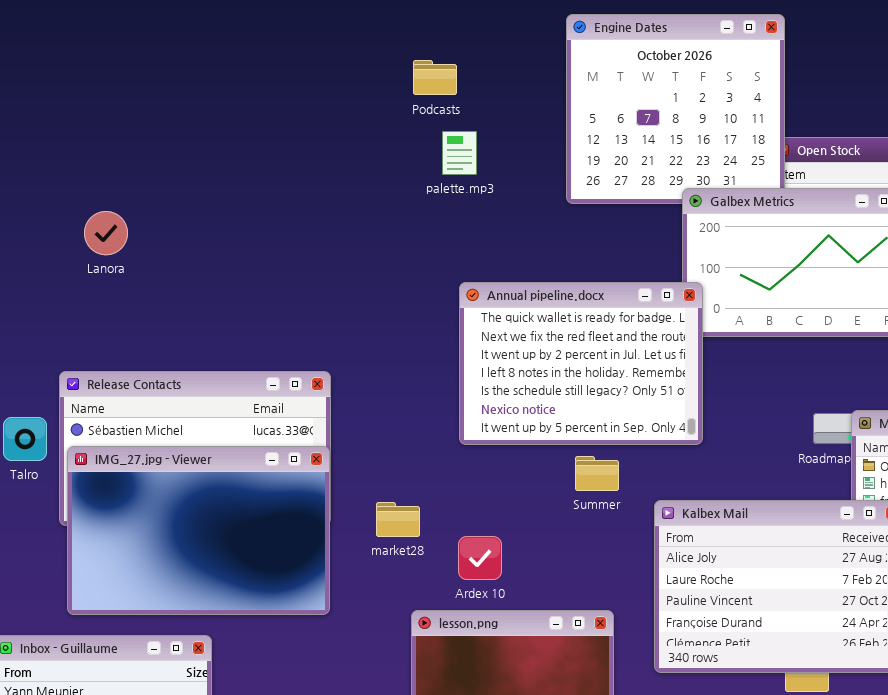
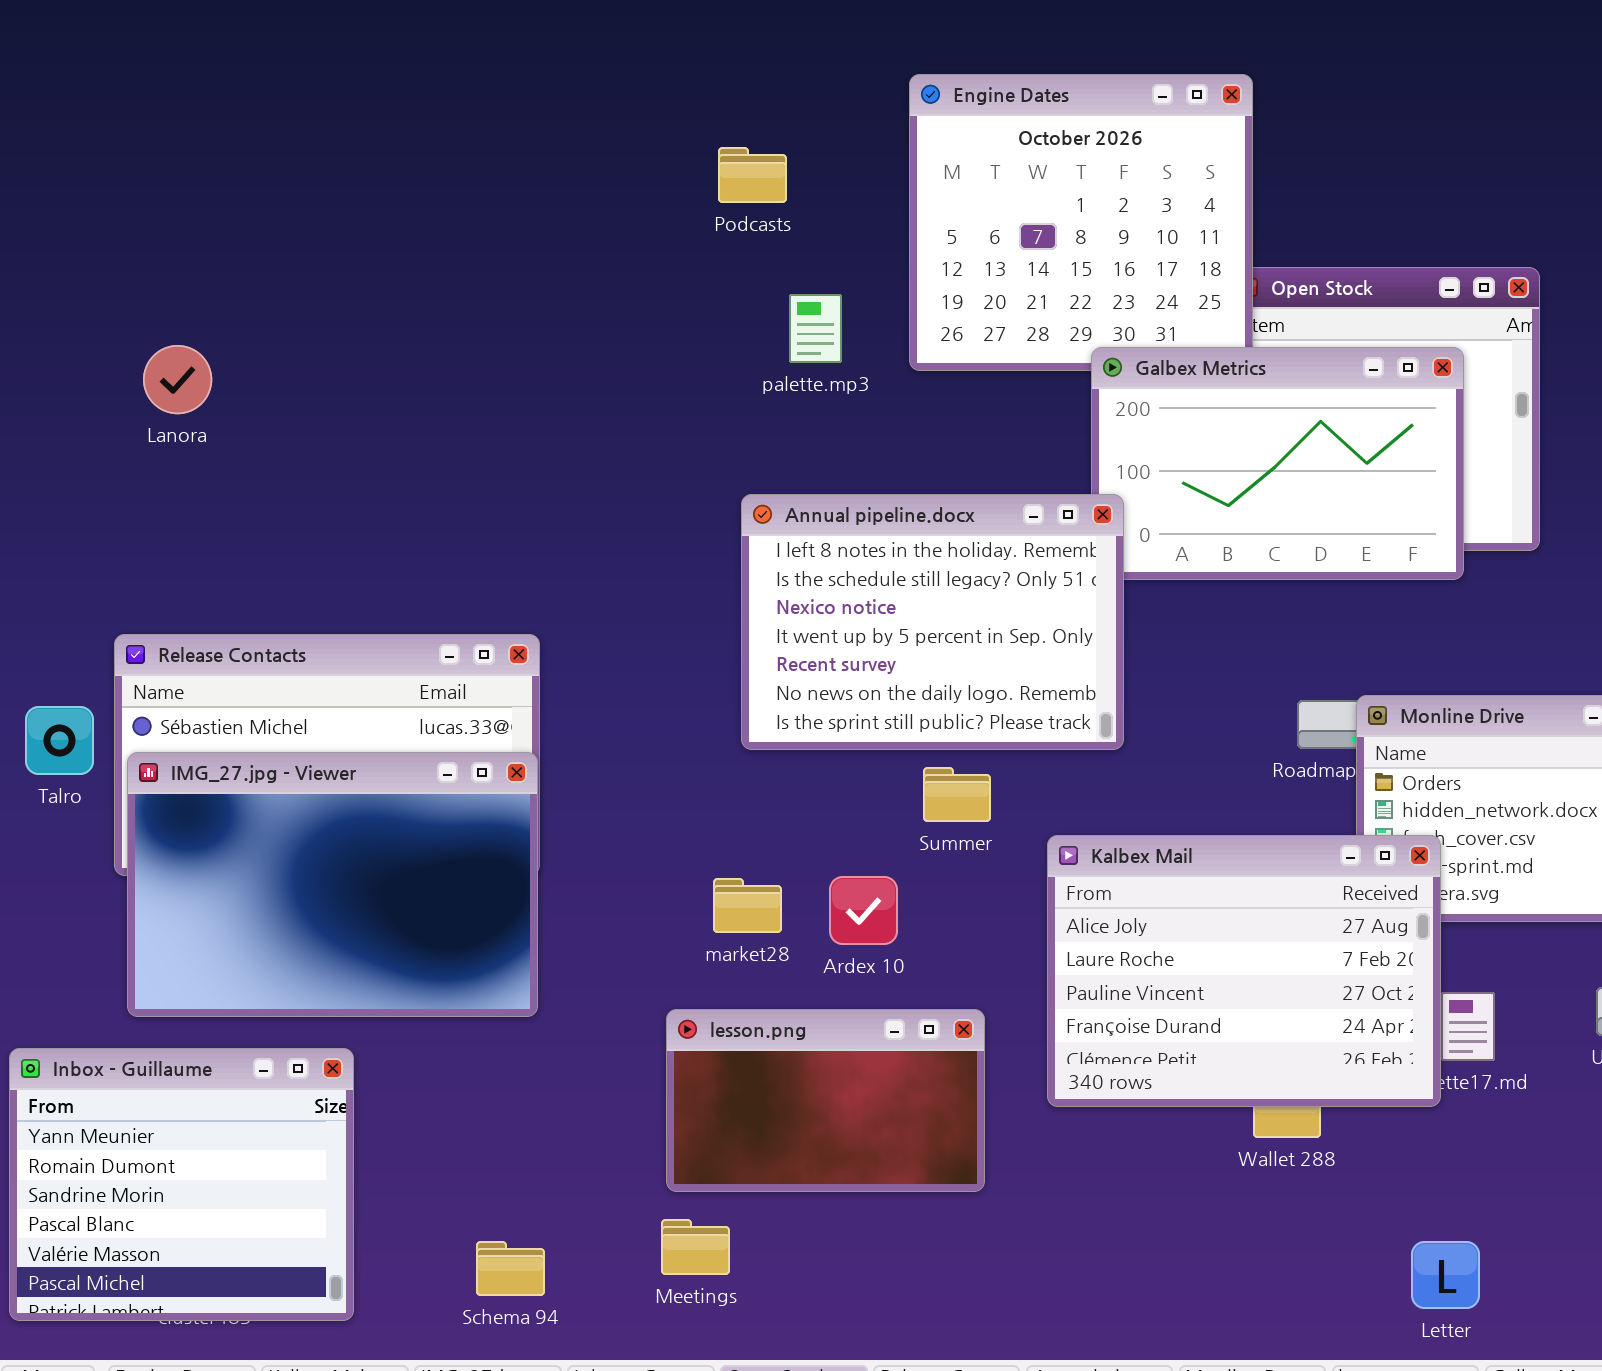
Podcasts: [413,60,457,95] -> [718,147,787,203], moved
palette.mp3: [442,131,477,175] -> [789,294,842,363], moved
Lanora: [84,211,128,255] -> [143,345,212,414], moved
Annual pipeline.docx: [459,282,703,445] -> [741,494,1124,750], scrolled down 3 rows
market28: [376,502,420,537] -> [713,878,782,933], moved
Ardex 10: [458,536,502,580] -> [829,876,898,945], moved

